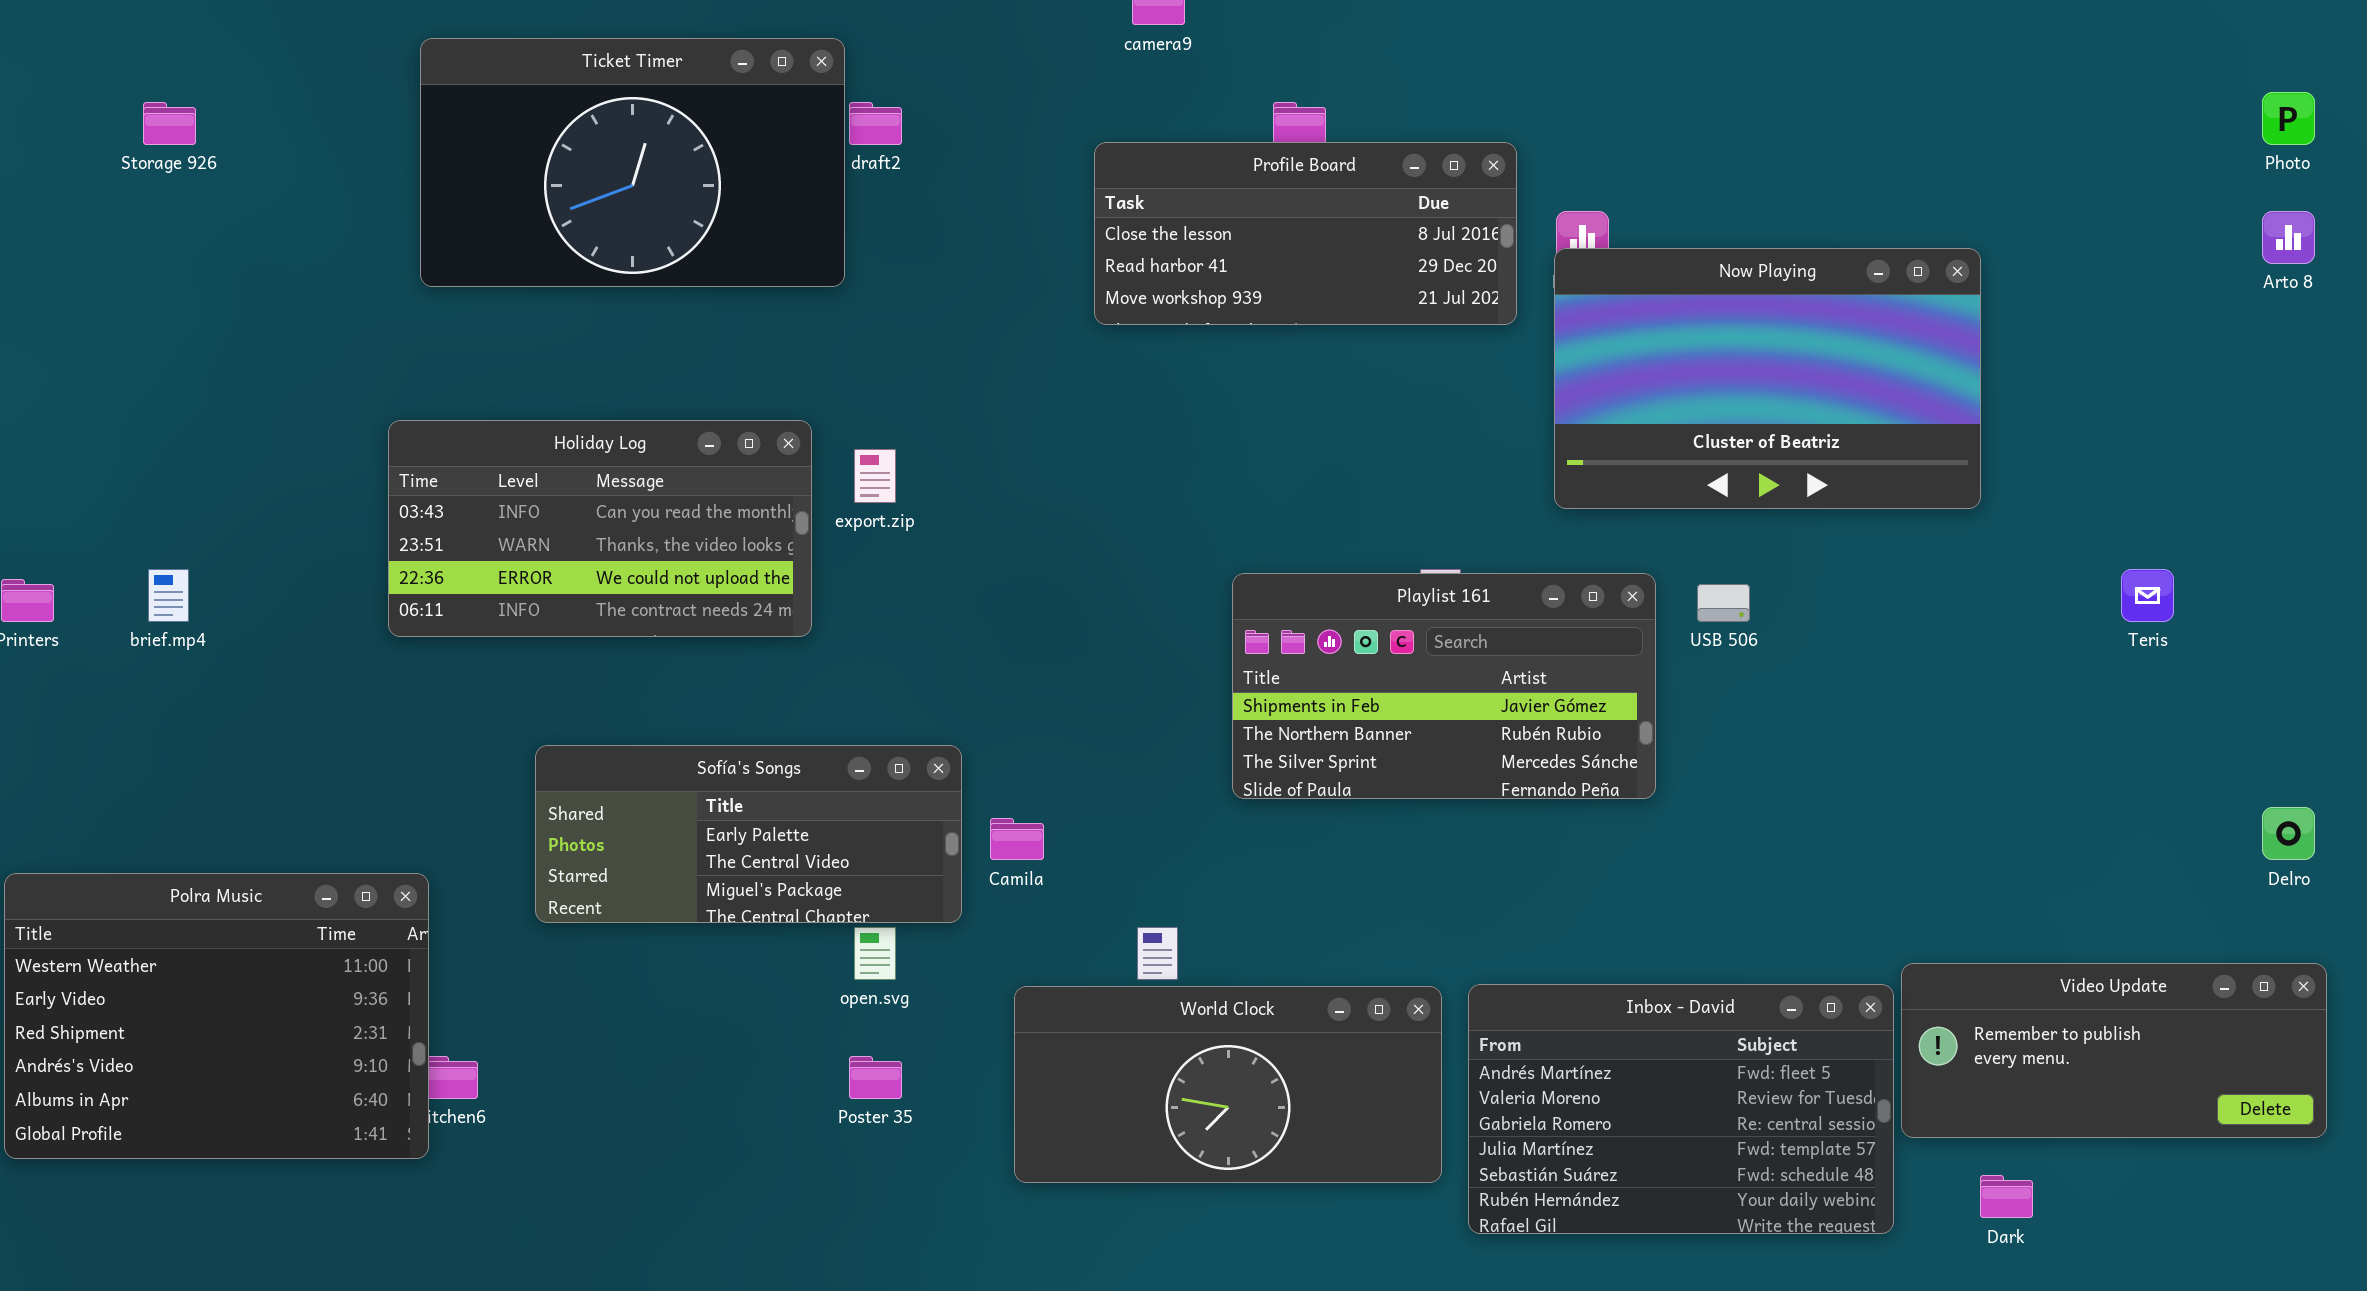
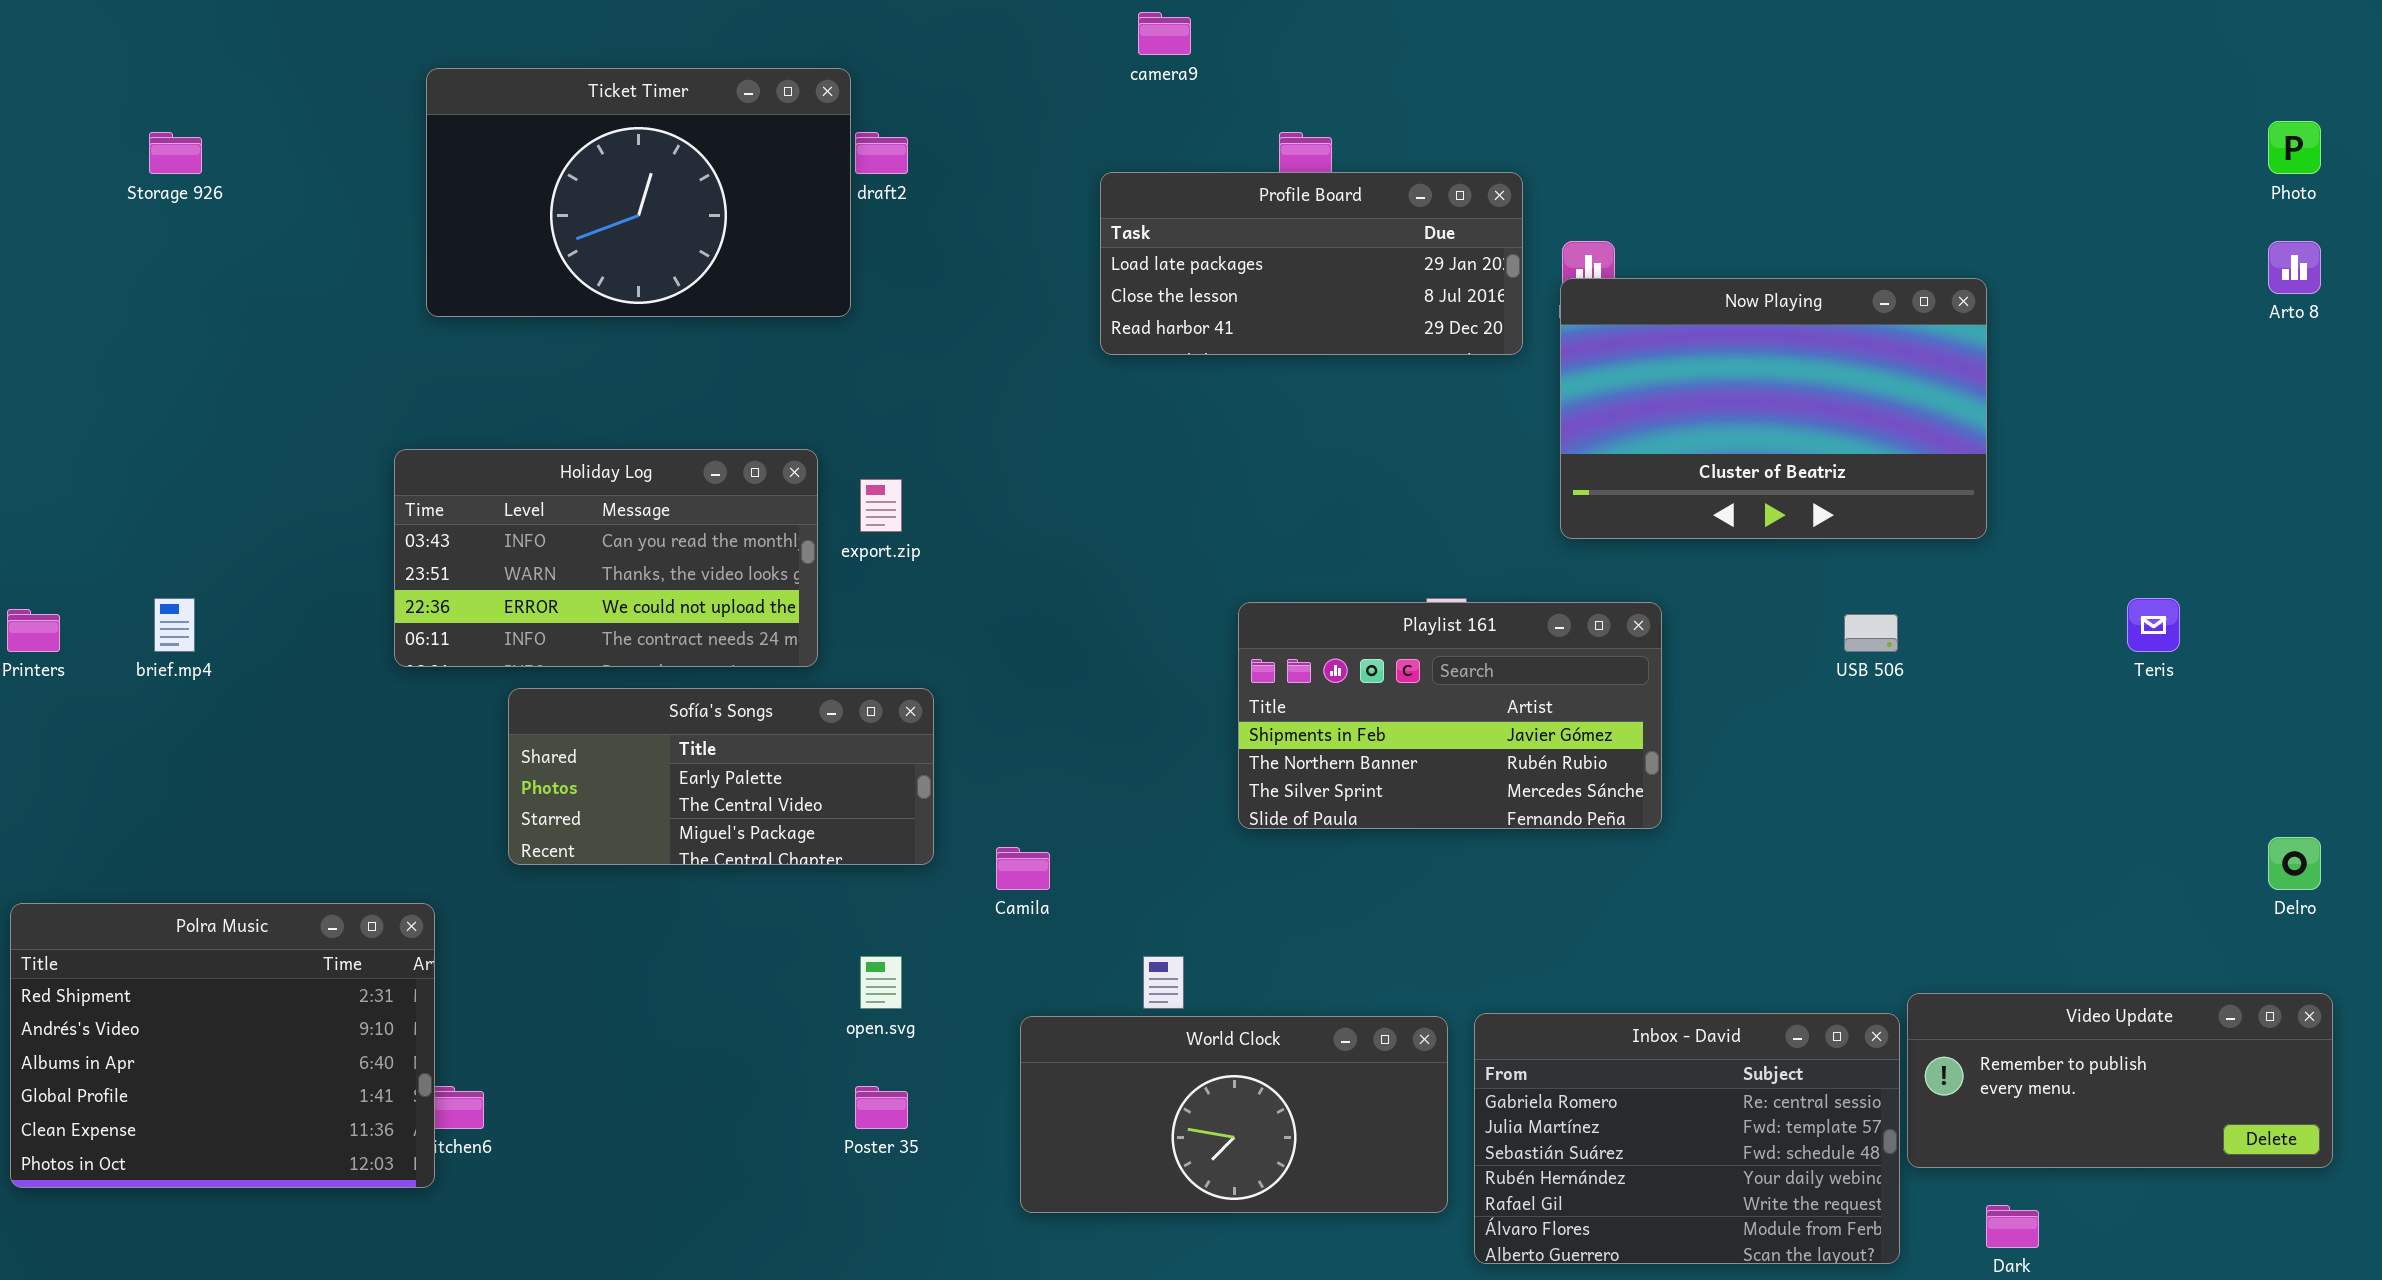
Profile Board: [1094,142,1517,325] -> [1100,172,1523,355], scrolled up 1 row
USB 506: [1697,584,1750,622] -> [1844,614,1898,652], moved
Sofía's Songs: [535,745,962,923] -> [508,688,934,865], moved
Polra Music: [4,873,429,1159] -> [10,903,435,1188], scrolled down 2 rows
Inbox - David: [1468,984,1894,1234] -> [1474,1013,1900,1264], scrolled down 2 rows

